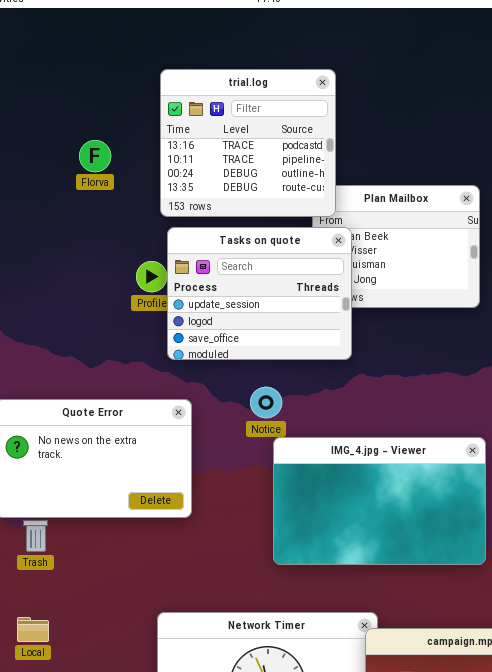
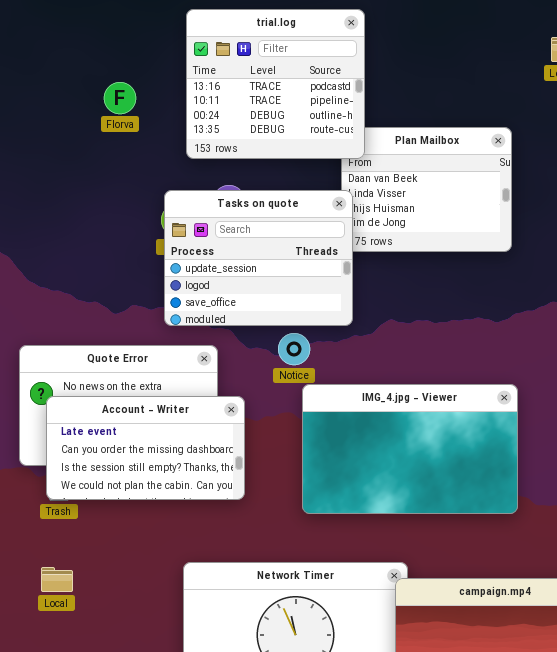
Tasks on quote: [167,227,352,360] -> [164,190,353,326], moved
Account - Writer: none -> [46,396,245,500], opened

